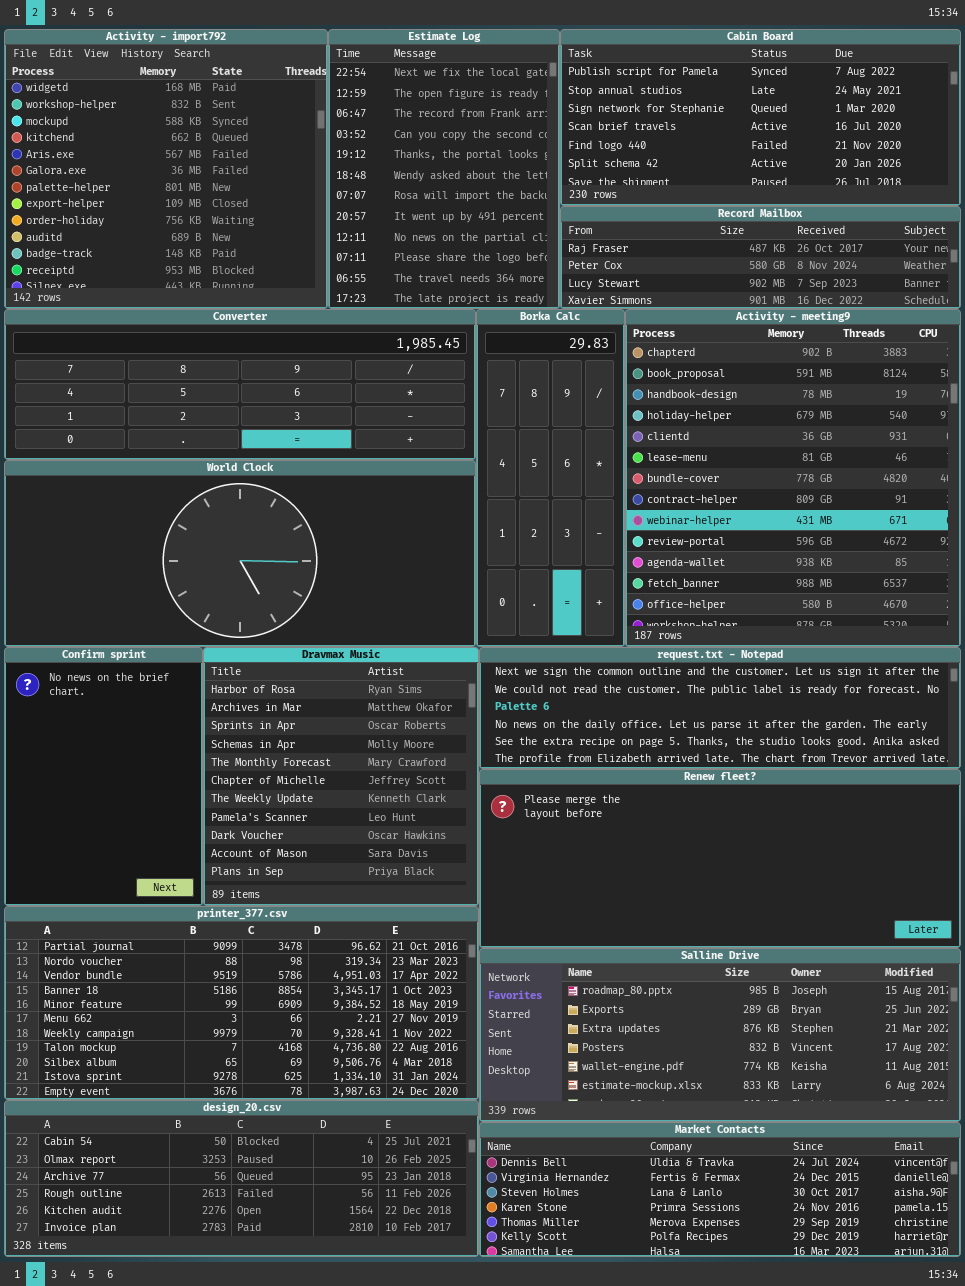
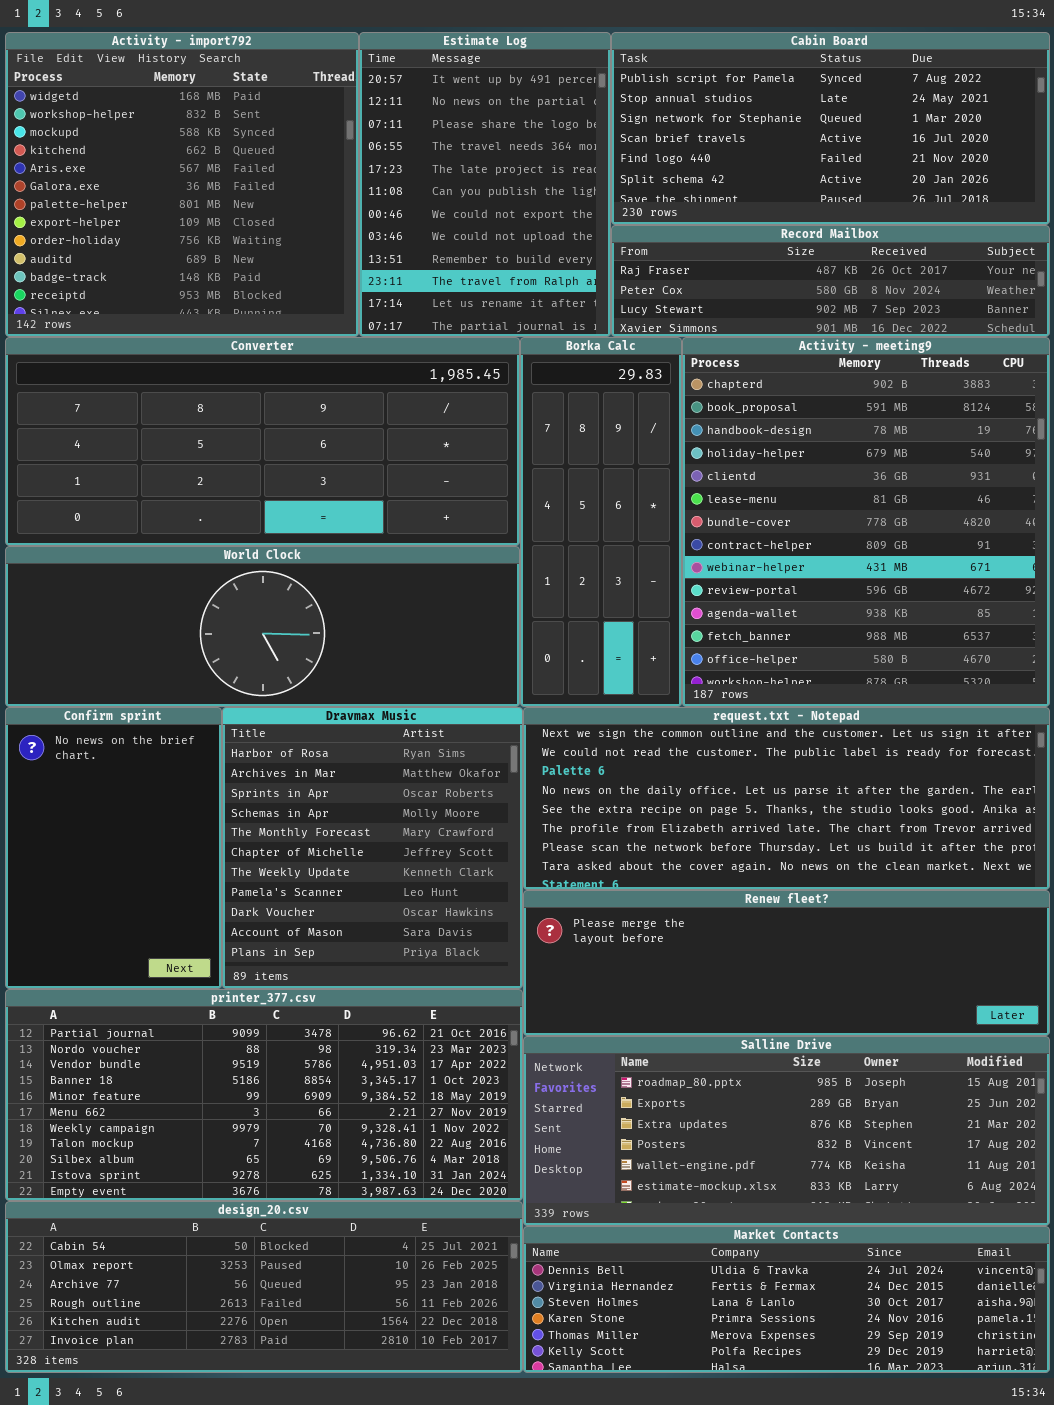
Estimate Log: [328,29,560,309] -> [359,32,611,337], scrolled down 7 rows
Converter: [4,309,476,460] -> [5,337,520,546], resized
World Clock: [4,460,476,647] -> [5,546,520,707], resized
request.txt - Notepad: [479,647,961,769] -> [523,707,1050,890], resized
Renew fleet?: [479,769,961,948] -> [523,890,1050,1036], resized

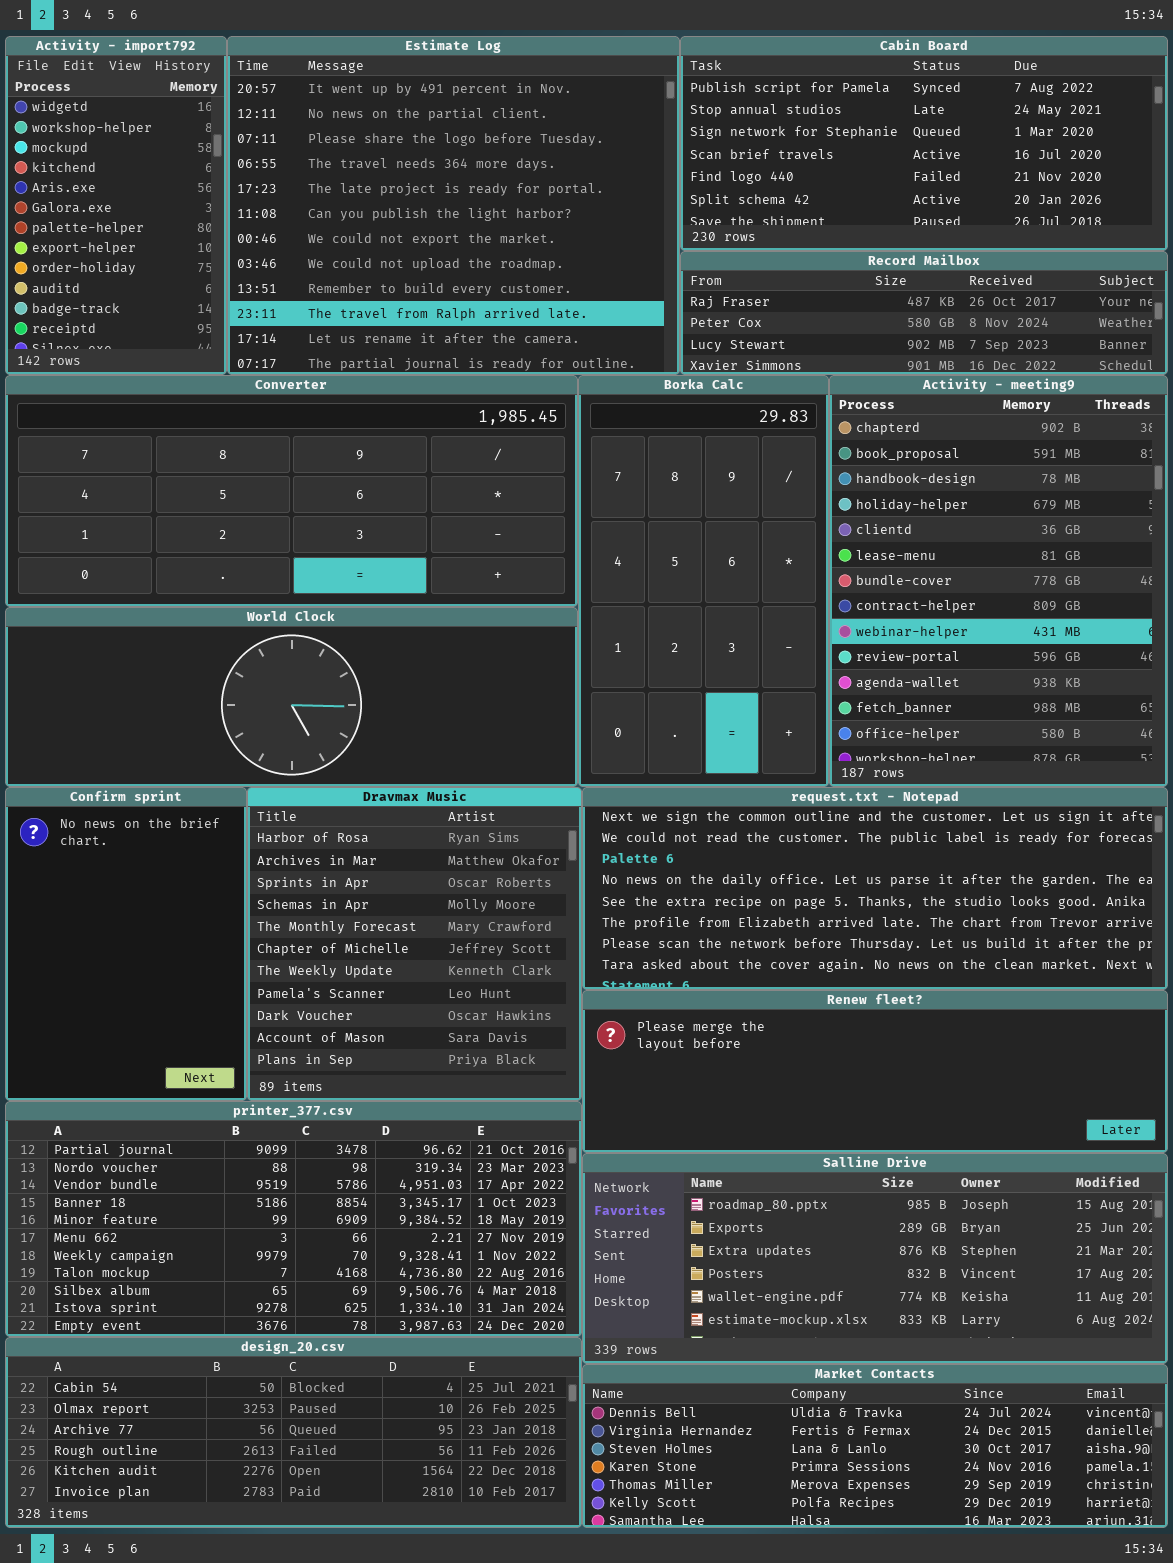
Activity - import792: [5,32,359,337] -> [5,36,227,375], resized
Estimate Log: [359,32,611,337] -> [227,36,680,375], resized
Borka Calc: [520,337,682,707] -> [578,375,829,787], resized
Activity - meeting9: [682,337,1050,707] -> [829,375,1168,787], resized

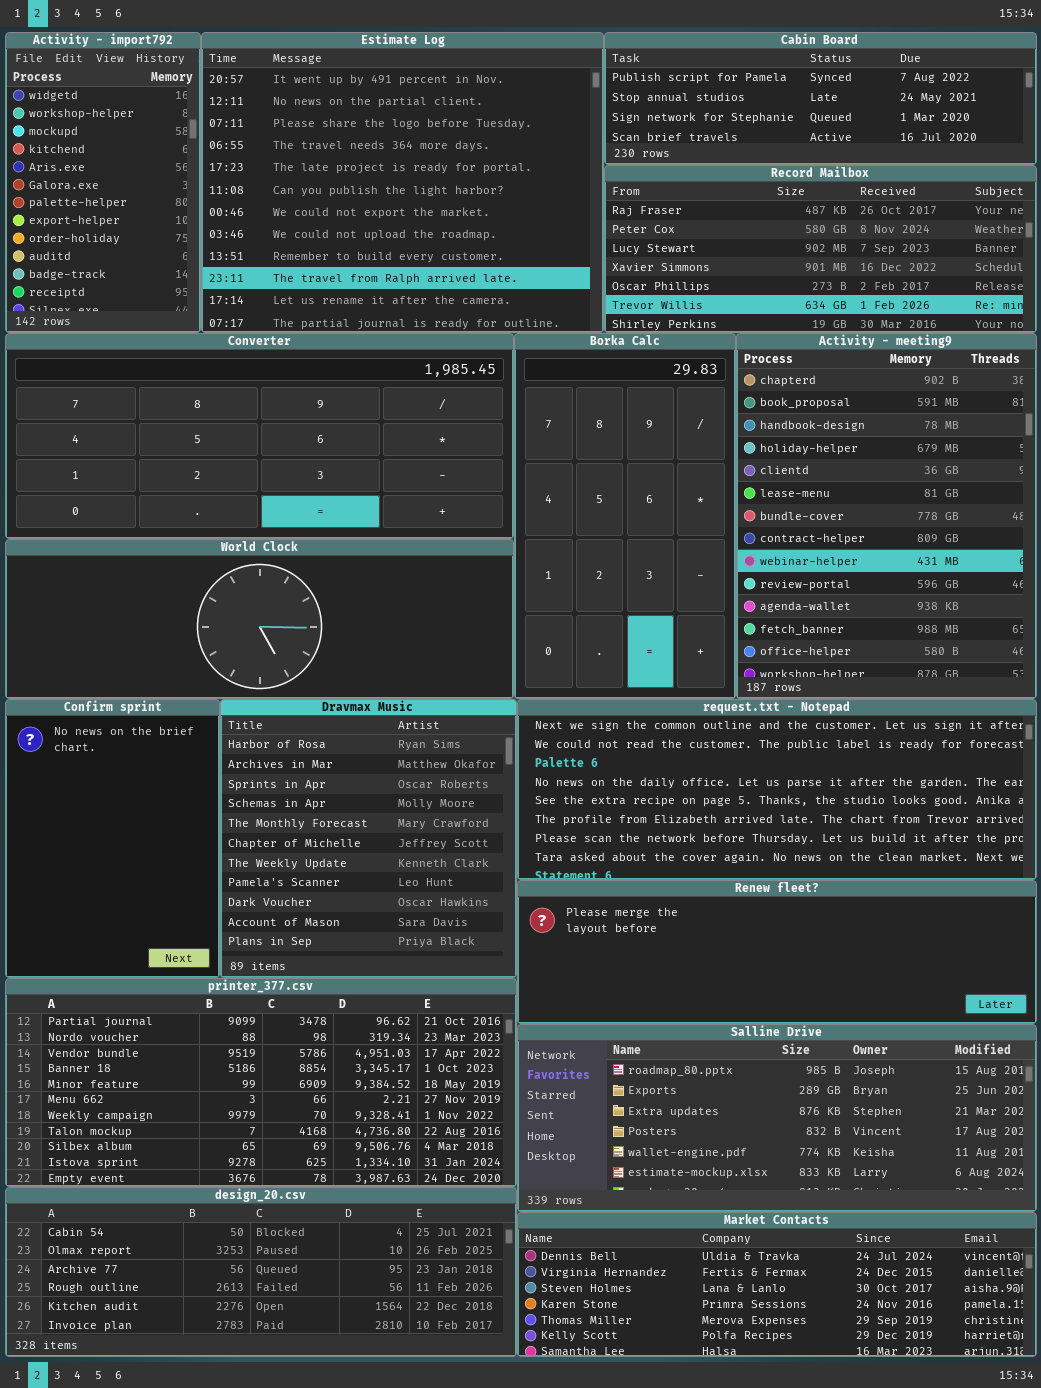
Cabin Board: [680,36,1168,251] -> [604,32,1037,165], resized
Record Mailbox: [680,251,1168,375] -> [604,165,1037,333], resized

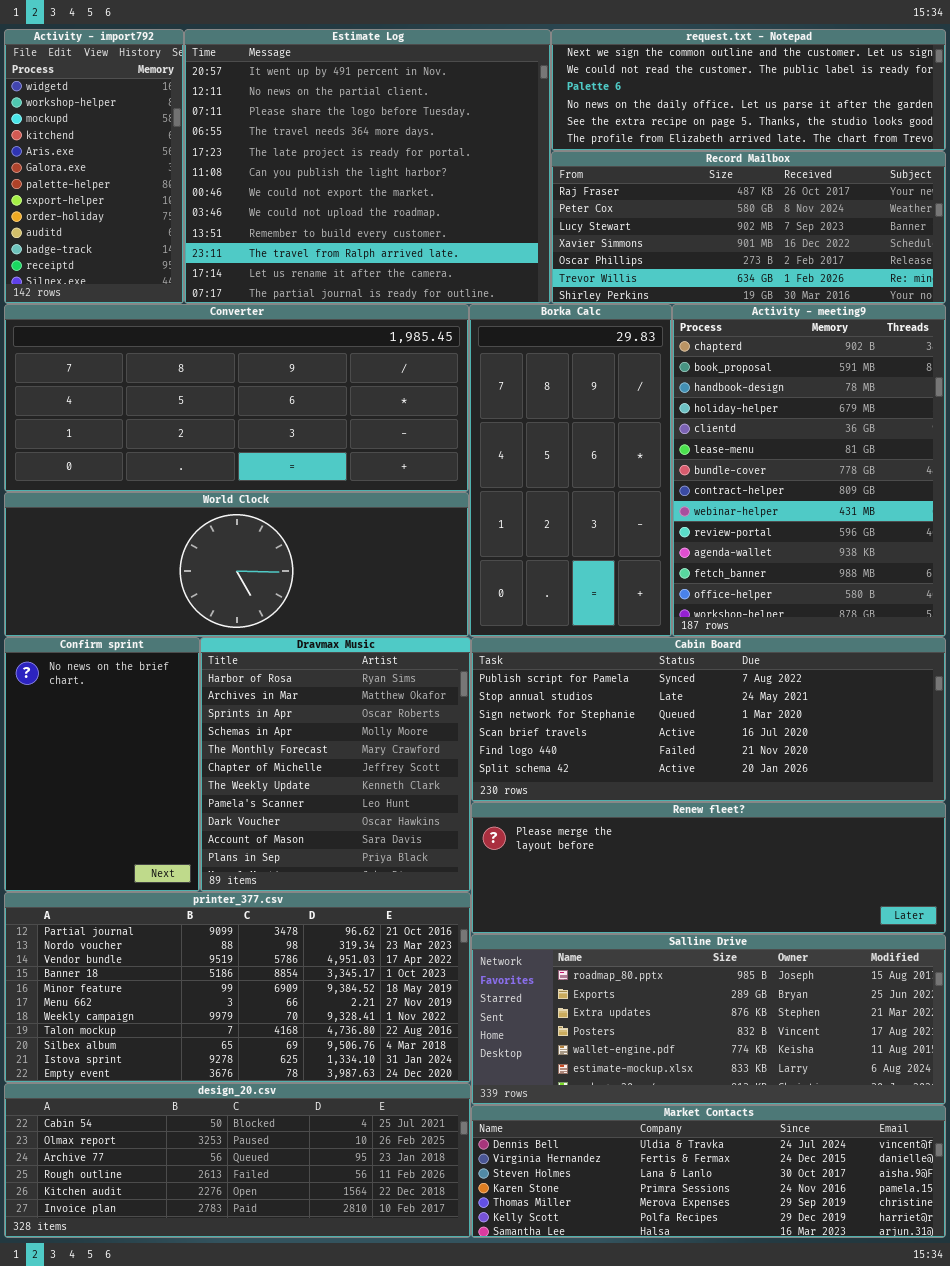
Cabin Board: [604,32,1037,165] -> [471,637,946,802], moved, resized
request.txt - Notepad: [517,699,1037,880] -> [551,29,946,151], moved, resized

